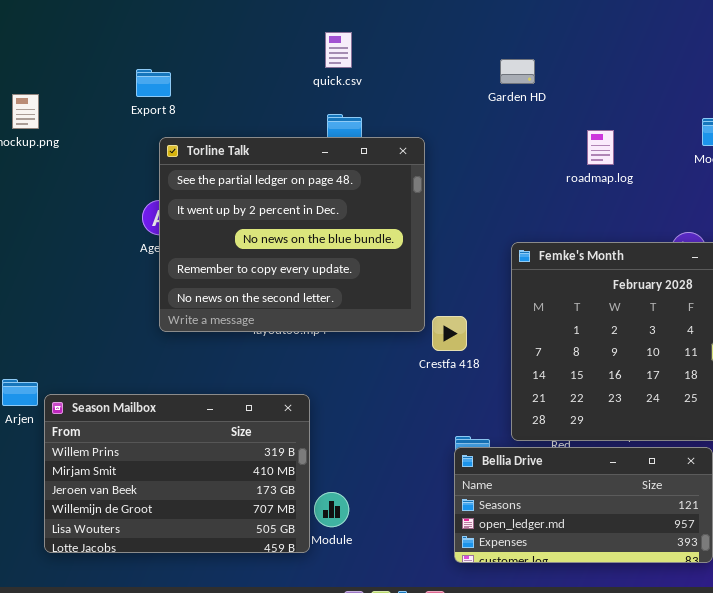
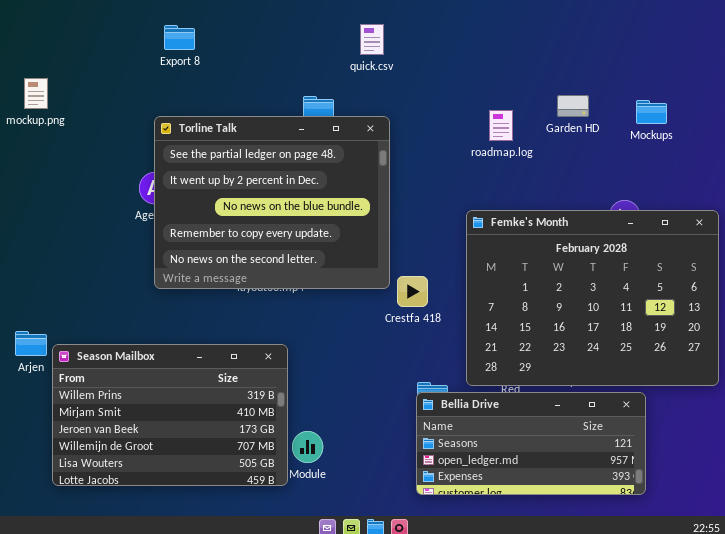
quick.csv: [325,32,352,68] -> [360,24,384,55], moved
Garden HD: [500,59,535,84] -> [557,95,589,117], moved
Export 8: [136,69,171,97] -> [164,25,195,50], moved
roadmap.log: [587,130,614,165] -> [489,110,513,141], moved

